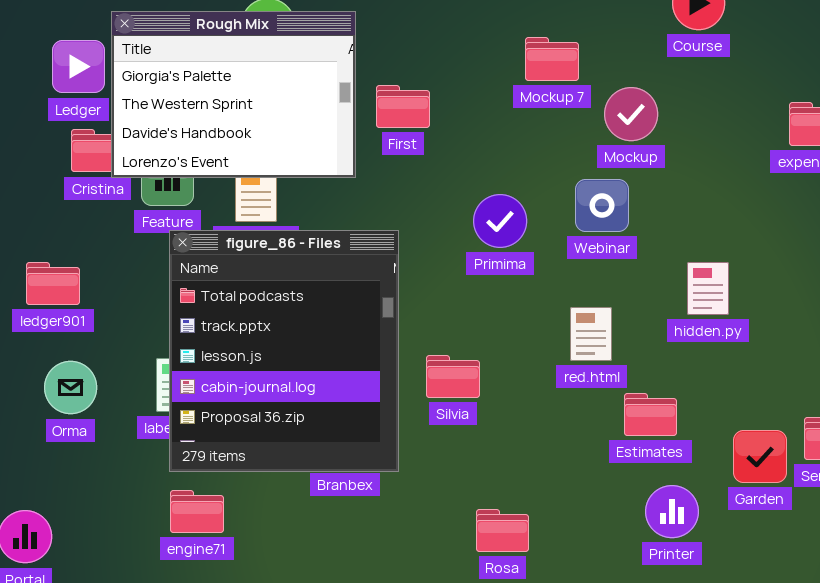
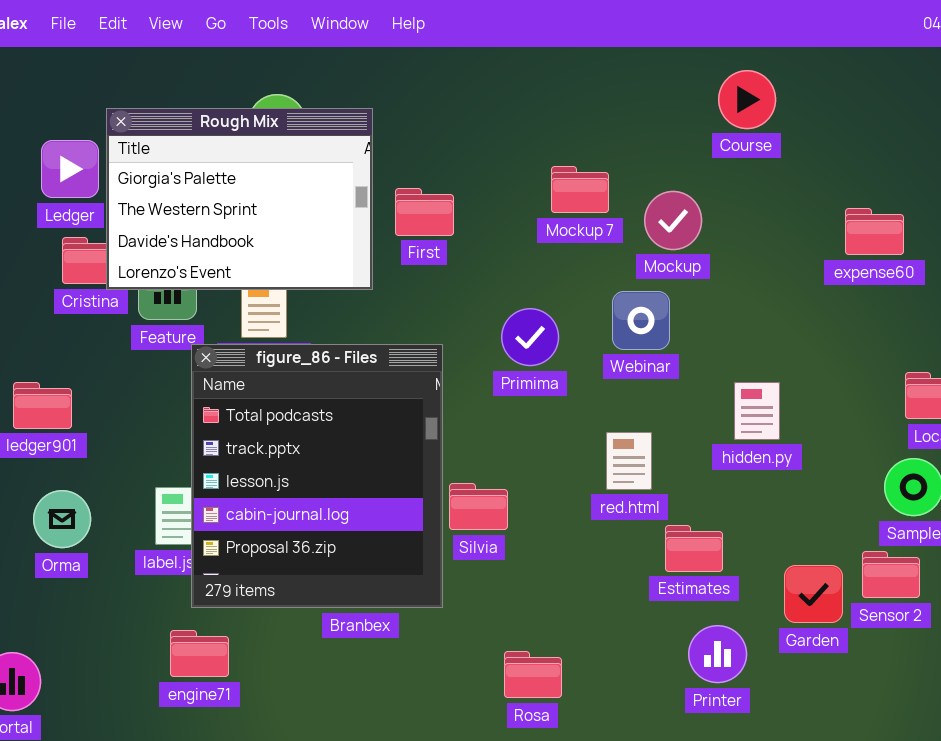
Mockup 7: [525,37,579,81] -> [551,166,609,213], moved
figure_86 - Files: [169,230,399,472] -> [191,344,443,608], moved

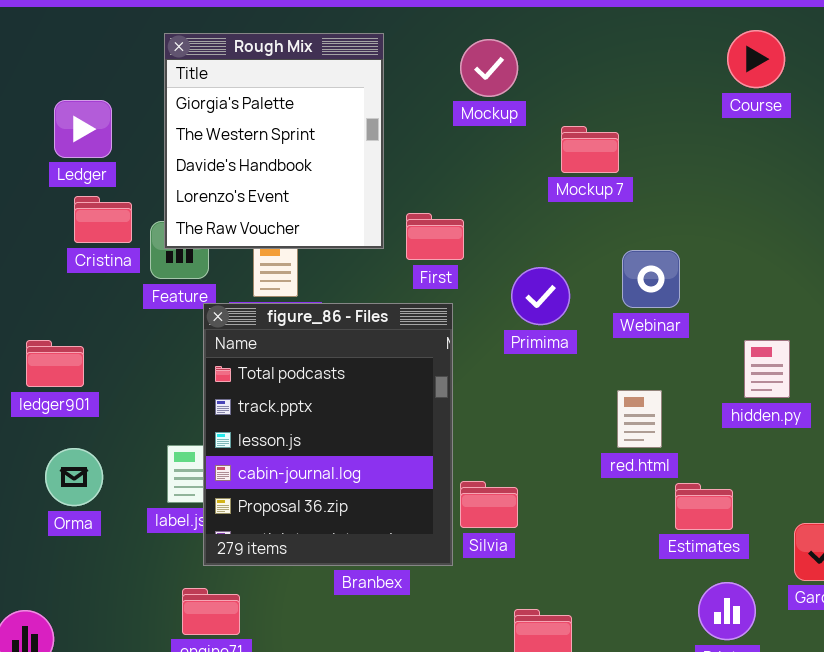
Rough Mix: [106,108,373,290] -> [164,33,384,249], resized
First: [395,188,454,236] -> [406,213,464,260], moved
Mockup: [644,191,702,250] -> [460,39,518,97], moved
Silvia: [449,483,508,530] -> [460,481,518,528], moved

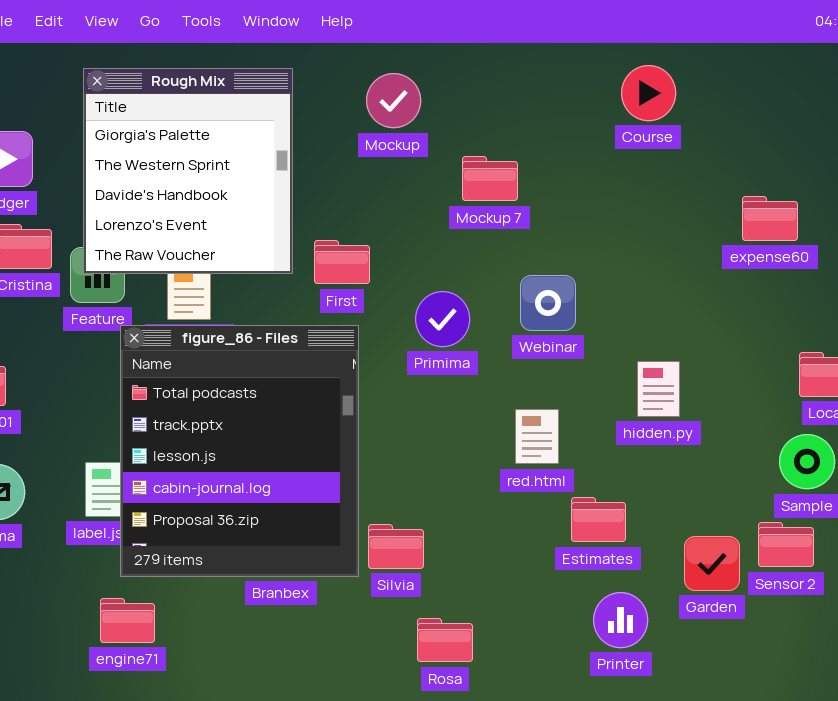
Silvia: [460,481,518,528] -> [368,524,424,569], moved

